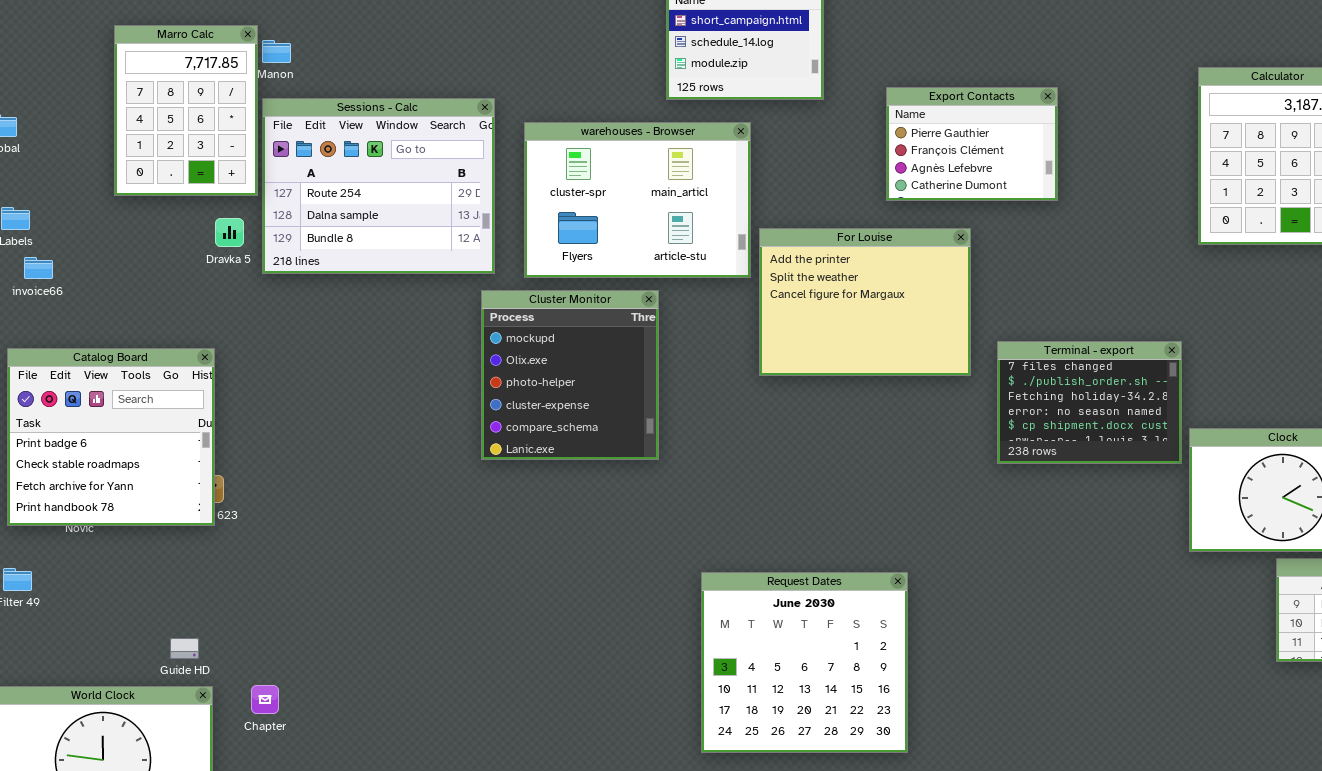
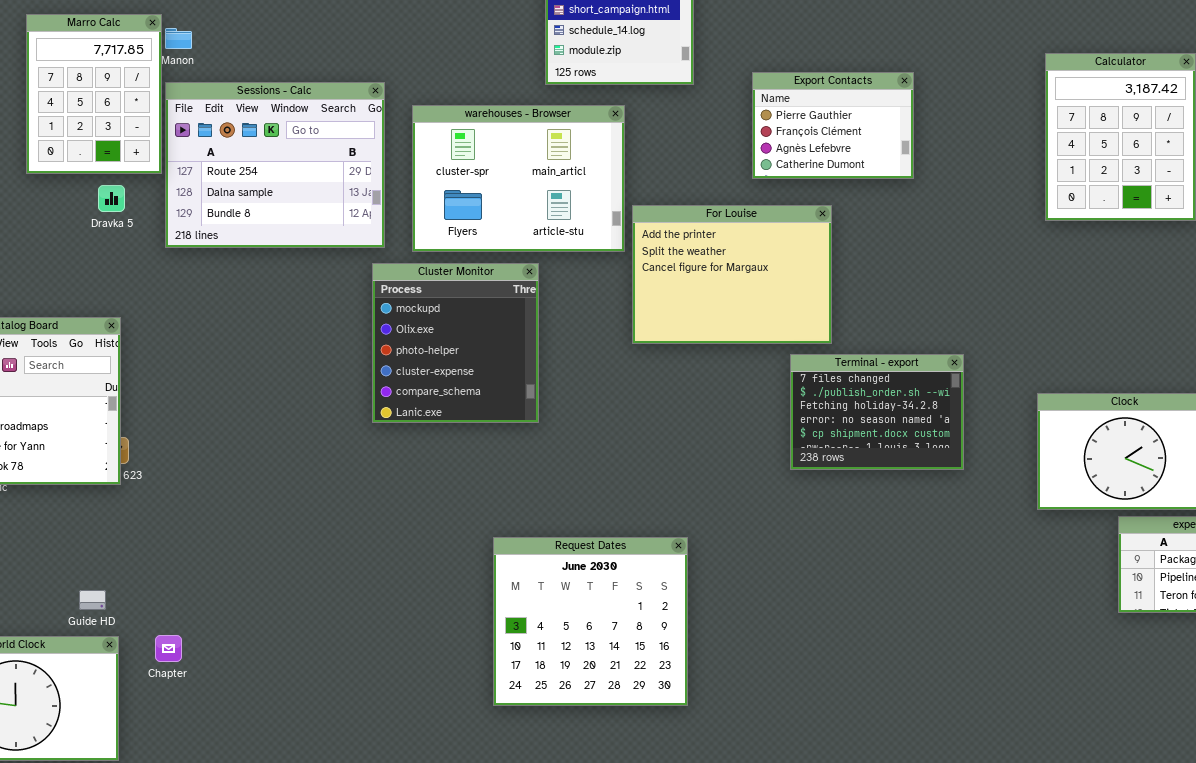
Dravka 5: [215,218,244,247] -> [98,185,125,212], moved
Terminal - export: [997,341,1182,464] -> [790,354,964,470], moved
Request Dates: [701,572,908,753] -> [493,537,688,706], moved

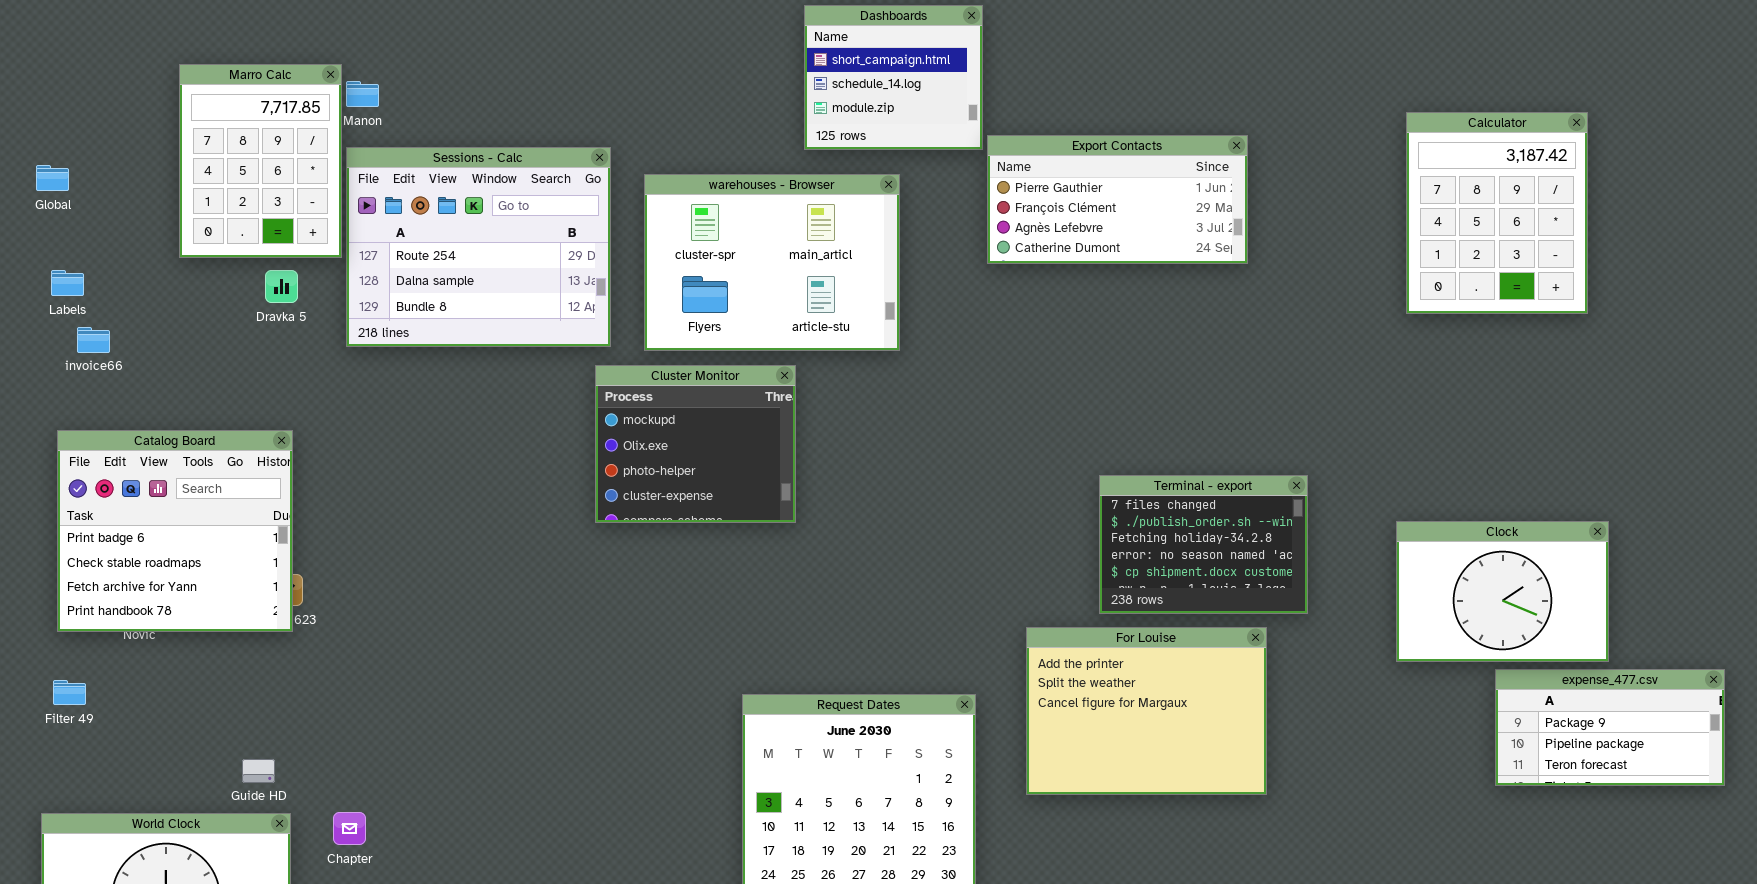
Export Contacts: [752,72,914,179] -> [987,135,1248,264], resized
For Louise: [632,205,832,344] -> [1026,627,1267,795], moved
Cluster Monitor: [372,263,539,423] -> [595,365,796,523], resized

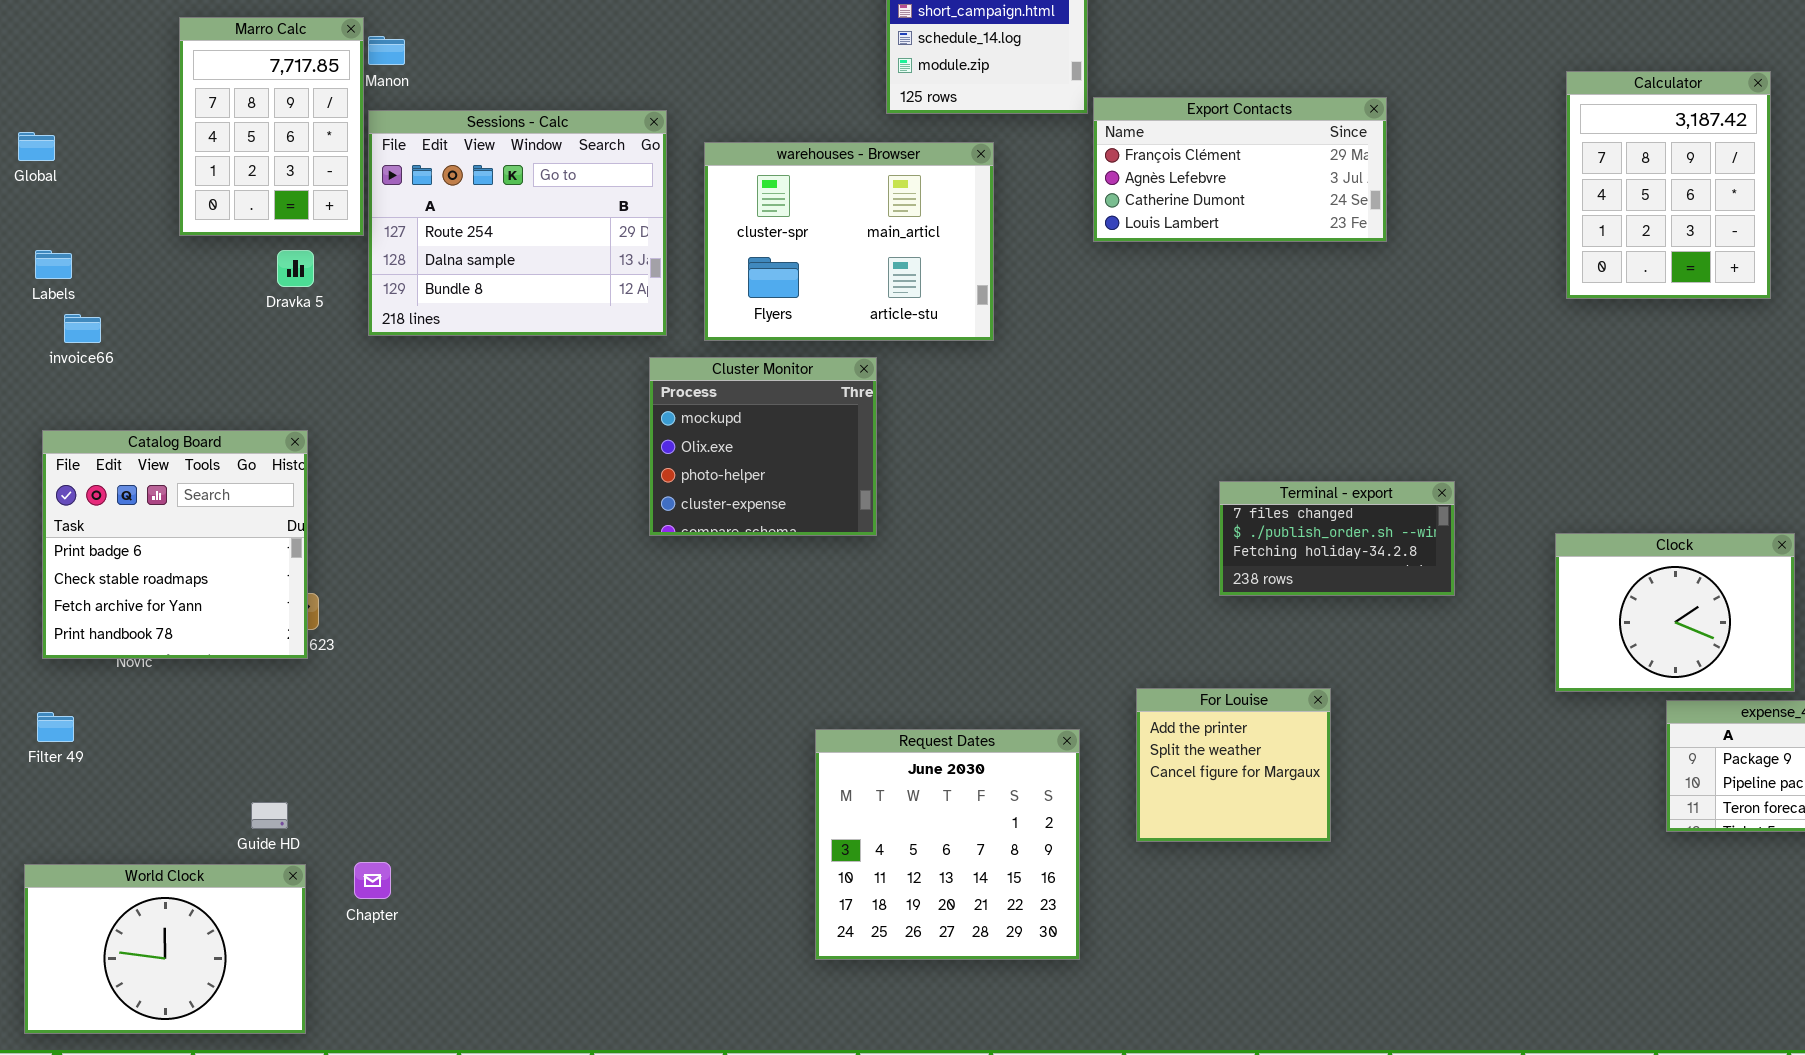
Export Contacts: [987,135,1248,264] -> [1093,97,1387,242], scrolled down 1 row
Terminal - export: [1099,475,1308,614] -> [1219,481,1455,596], resized
For Louise: [1026,627,1267,795] -> [1136,688,1331,842], resized

